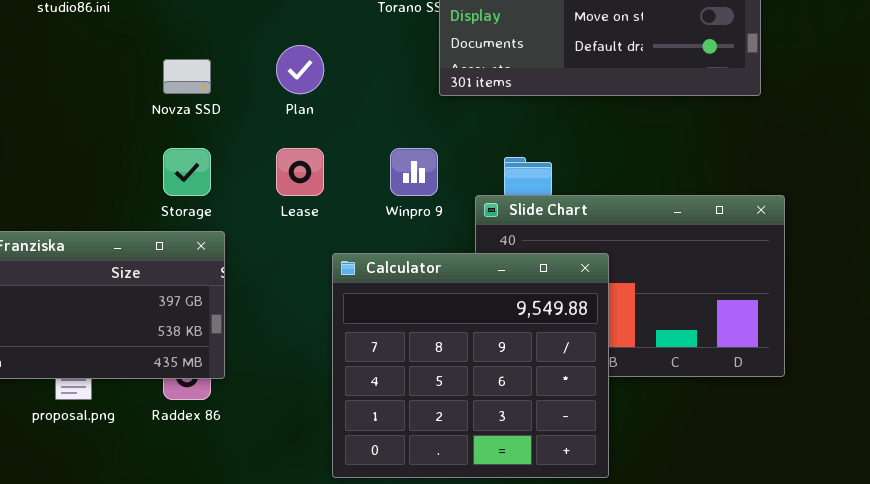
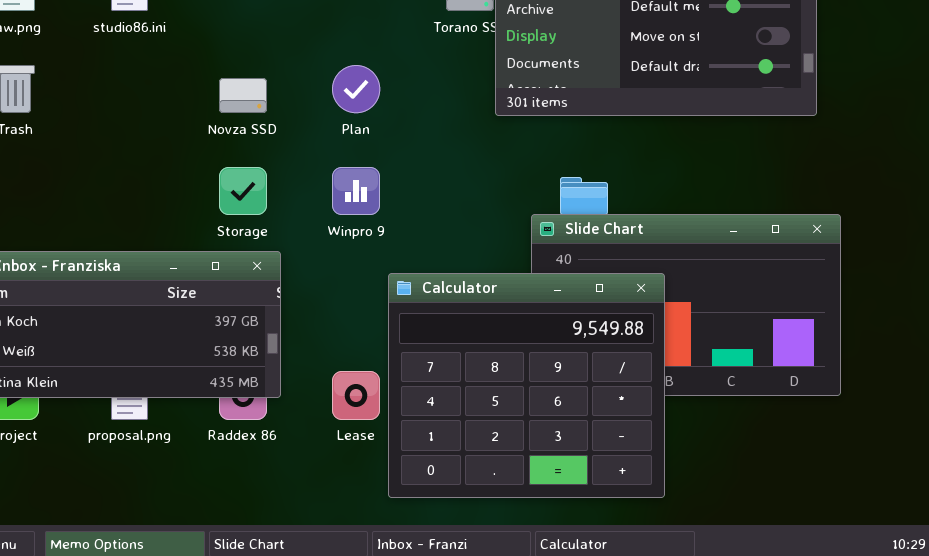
Lease: [276,148,324,196] -> [332,371,380,420], moved
Winpro 9: [390,148,438,196] -> [332,167,380,215], moved

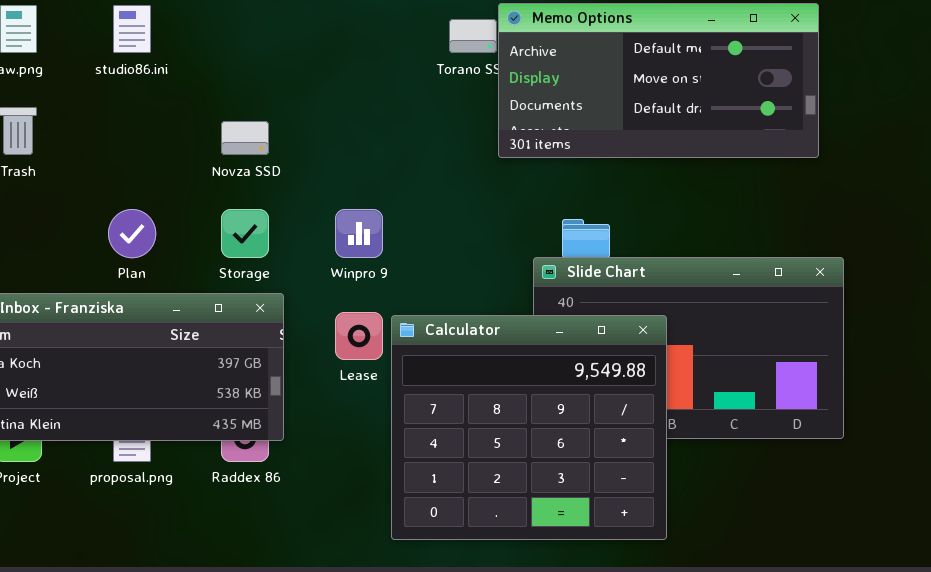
Plan: [332,65,380,113] -> [108,209,156,258], moved
Lease: [332,371,380,420] -> [335,312,383,360], moved

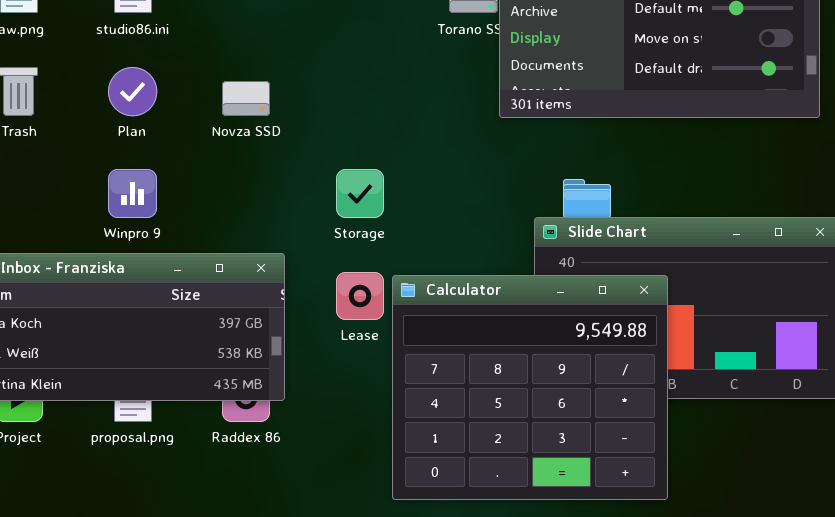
Plan: [108,209,156,258] -> [108,67,157,116], moved
Storage: [221,209,269,258] -> [336,169,384,218], moved
Winpro 9: [335,209,383,258] -> [108,169,157,218], moved

